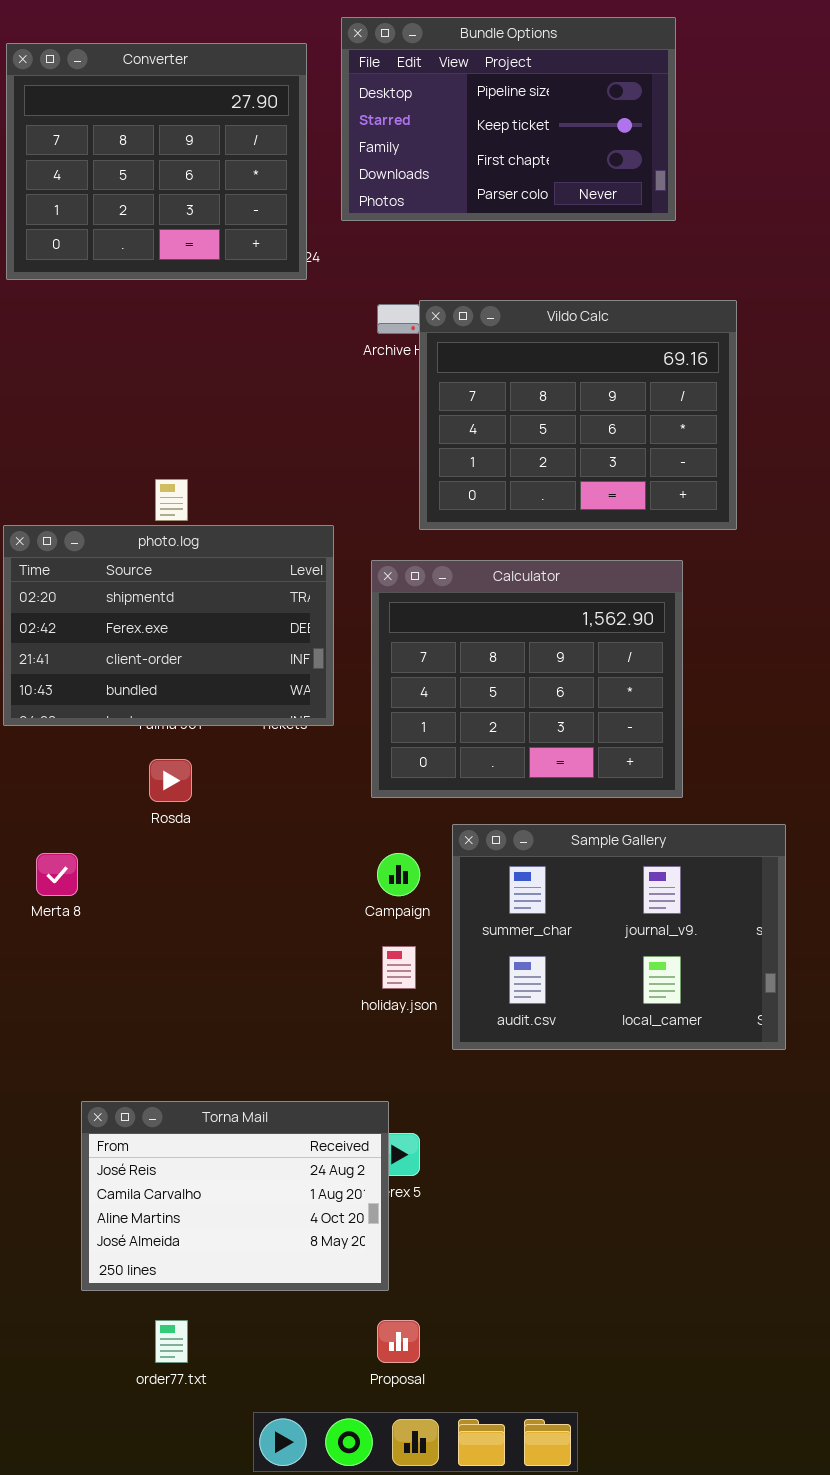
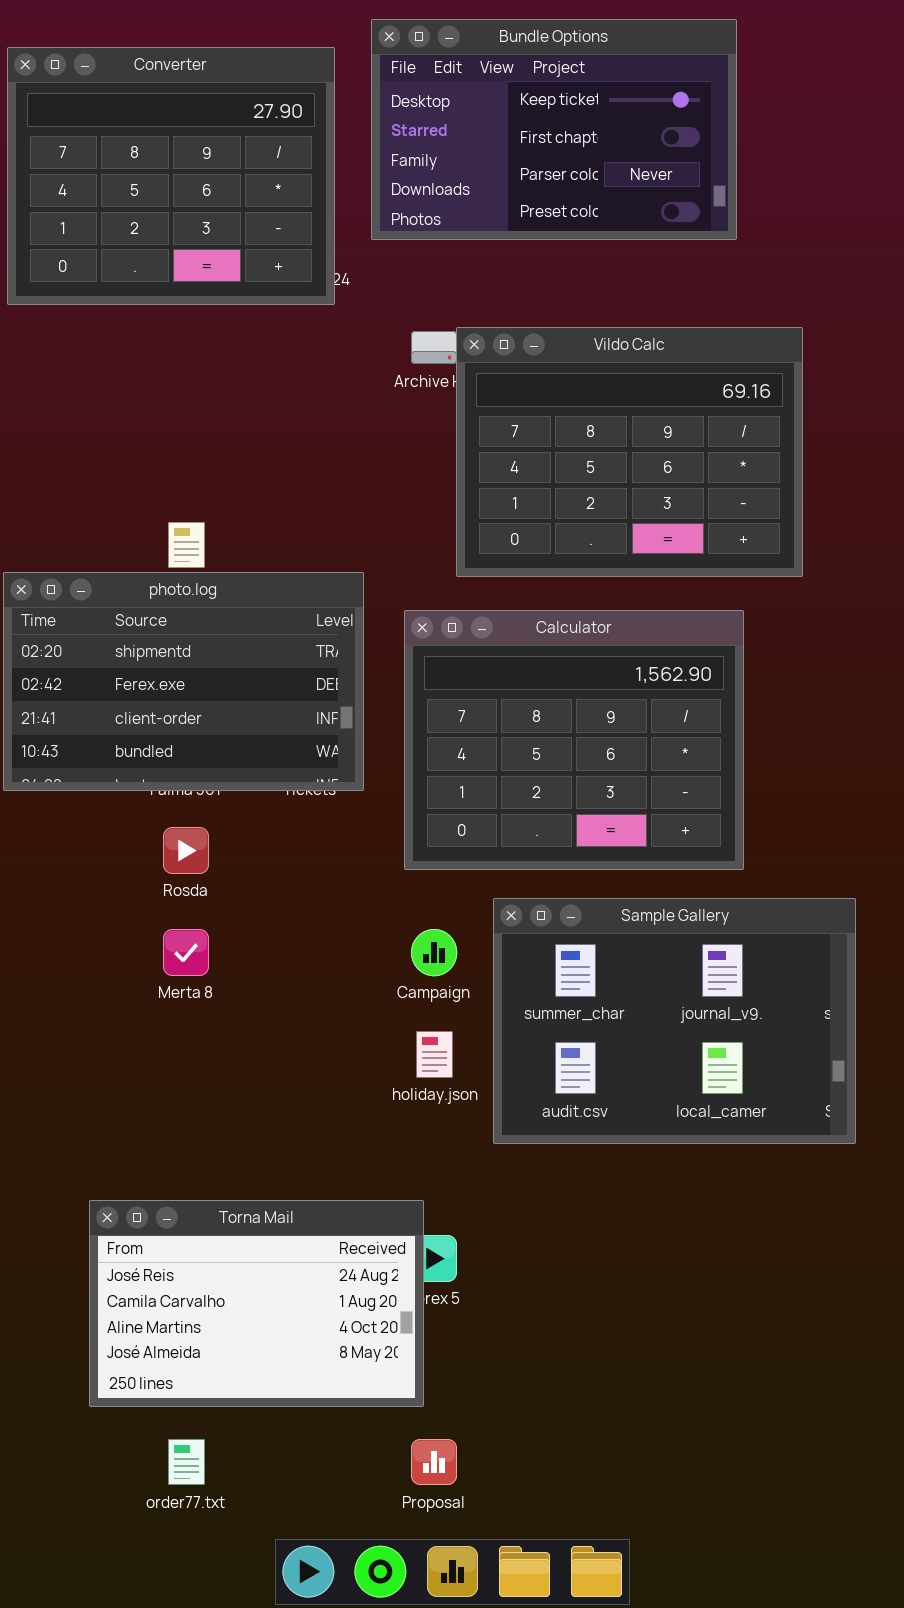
Bundle Options: [341,17,676,221] -> [371,19,737,240], scrolled down 1 row
Merta 8: [36,853,78,896] -> [163,929,209,976], moved

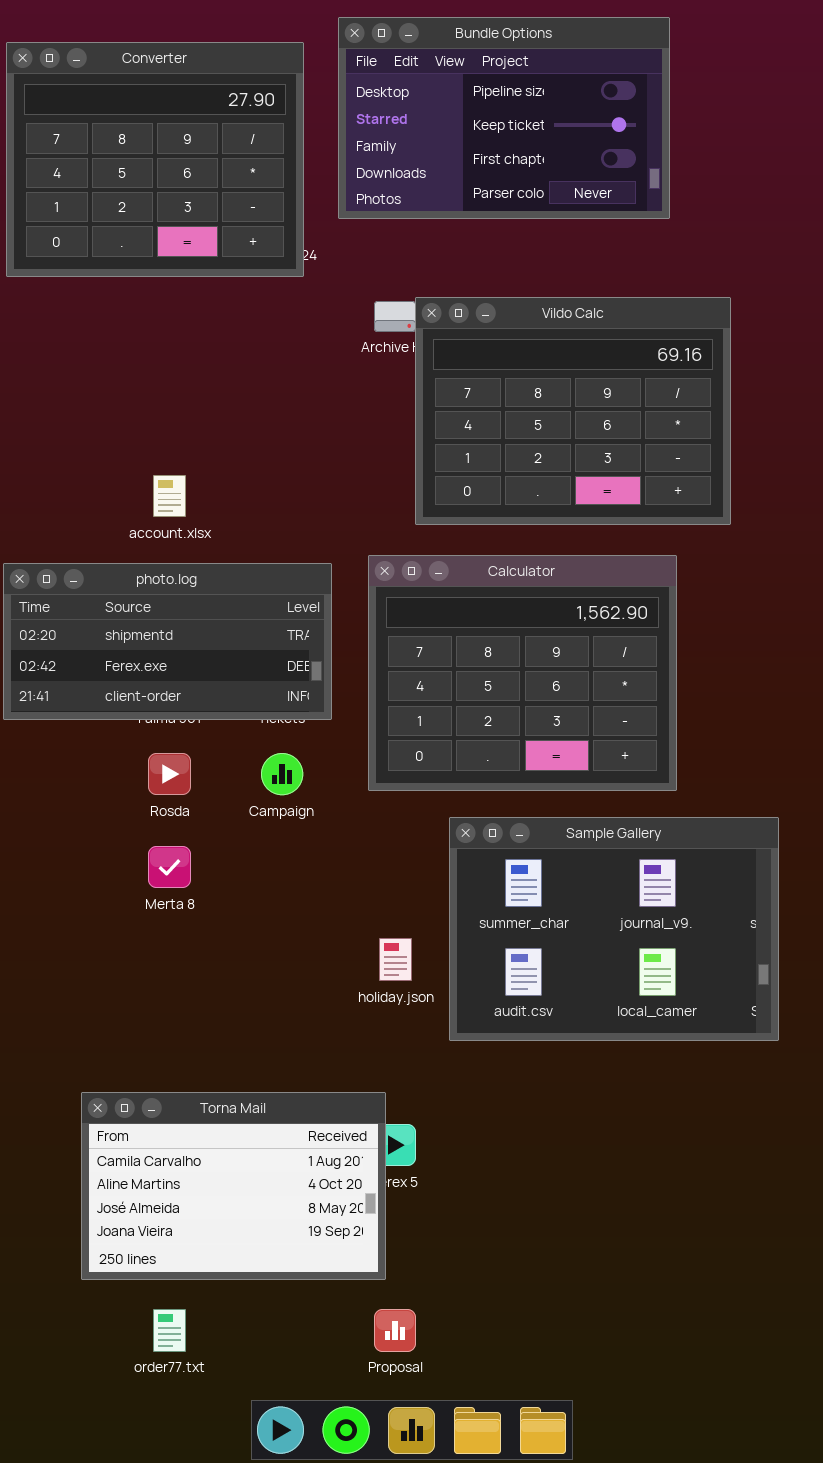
Bundle Options: [371,19,737,240] -> [338,17,670,219], scrolled up 1 row
photo.log: [3,572,364,791] -> [3,563,332,720], resized
Campaign: [411,929,457,976] -> [261,753,303,795], moved
Torna Mail: [89,1200,424,1407] -> [81,1092,386,1280], scrolled down 1 row

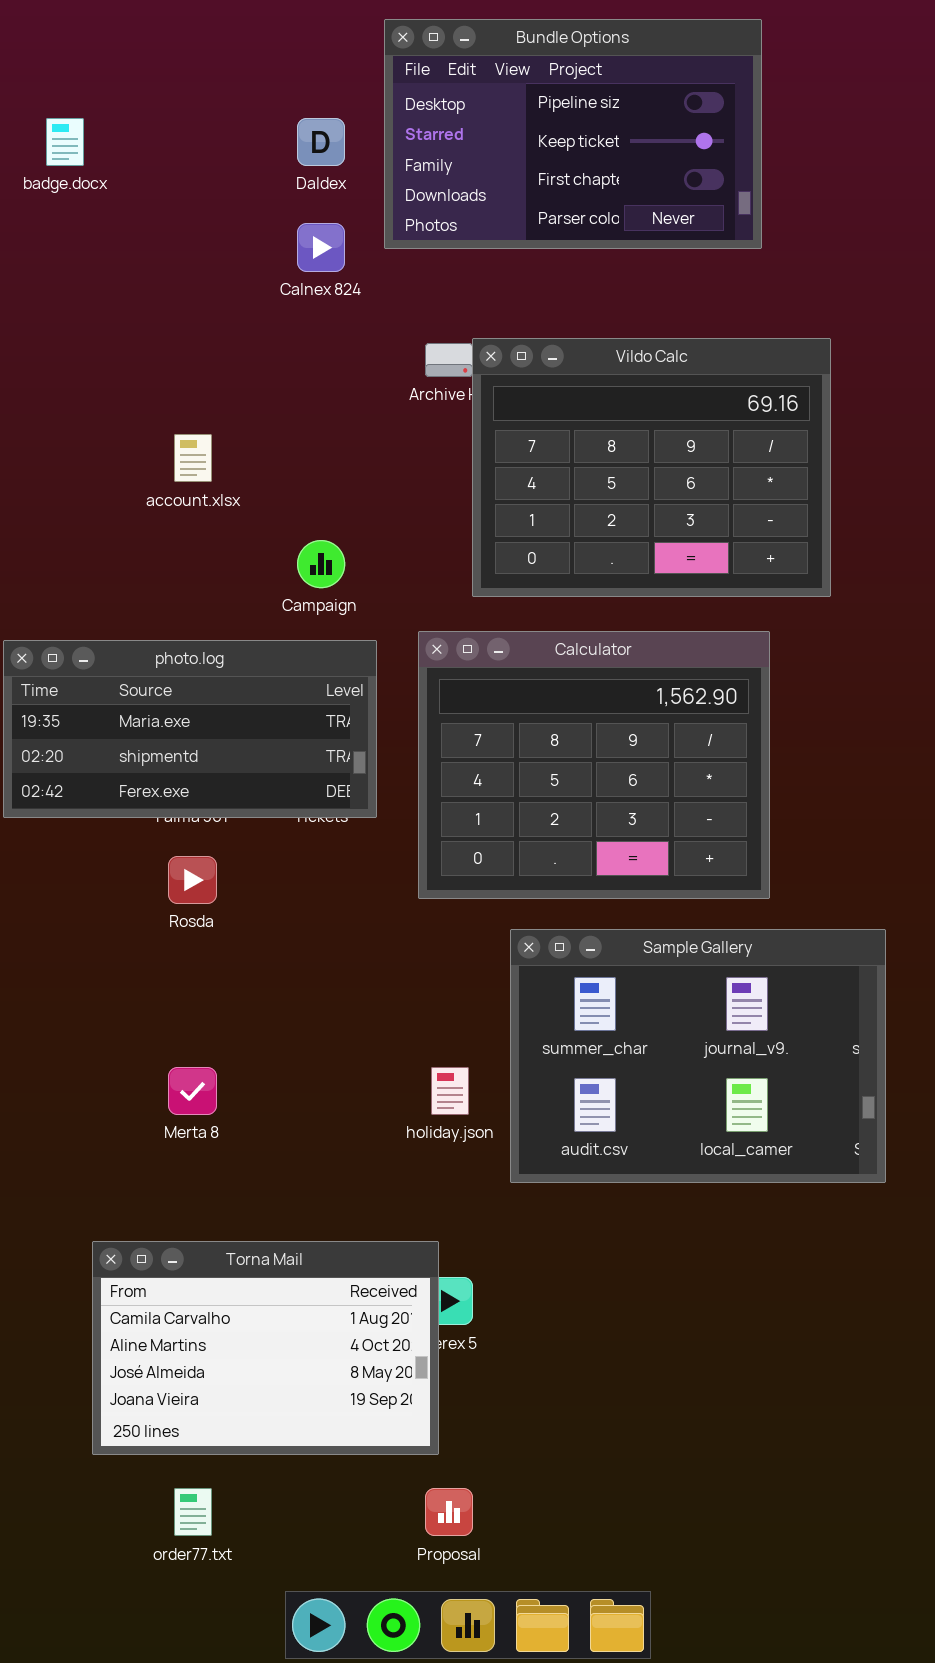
Converter: [6,42,304,277] -> none, closed
account.xlsx: [153,475,186,517] -> [174,434,212,482], moved
photo.log: [3,563,332,720] -> [3,640,377,818], scrolled up 1 row
Campaign: [261,753,303,795] -> [297,540,345,588], moved
Merta 8: [148,846,191,888] -> [168,1067,217,1115], moved

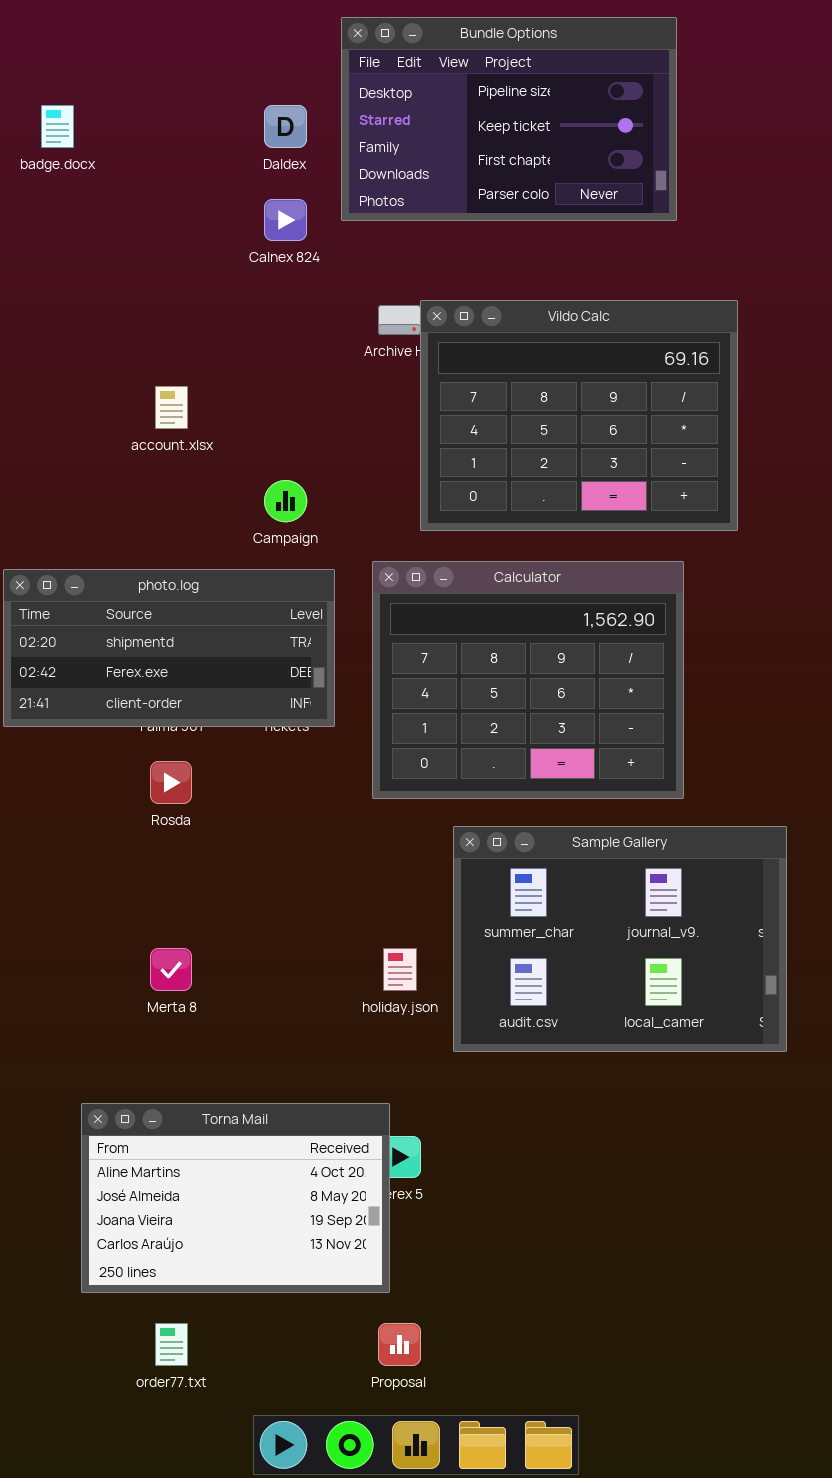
photo.log: [3,640,377,818] -> [3,569,335,727], scrolled down 1 row
Torna Mail: [92,1241,439,1455] -> [81,1103,390,1293], scrolled down 1 row

